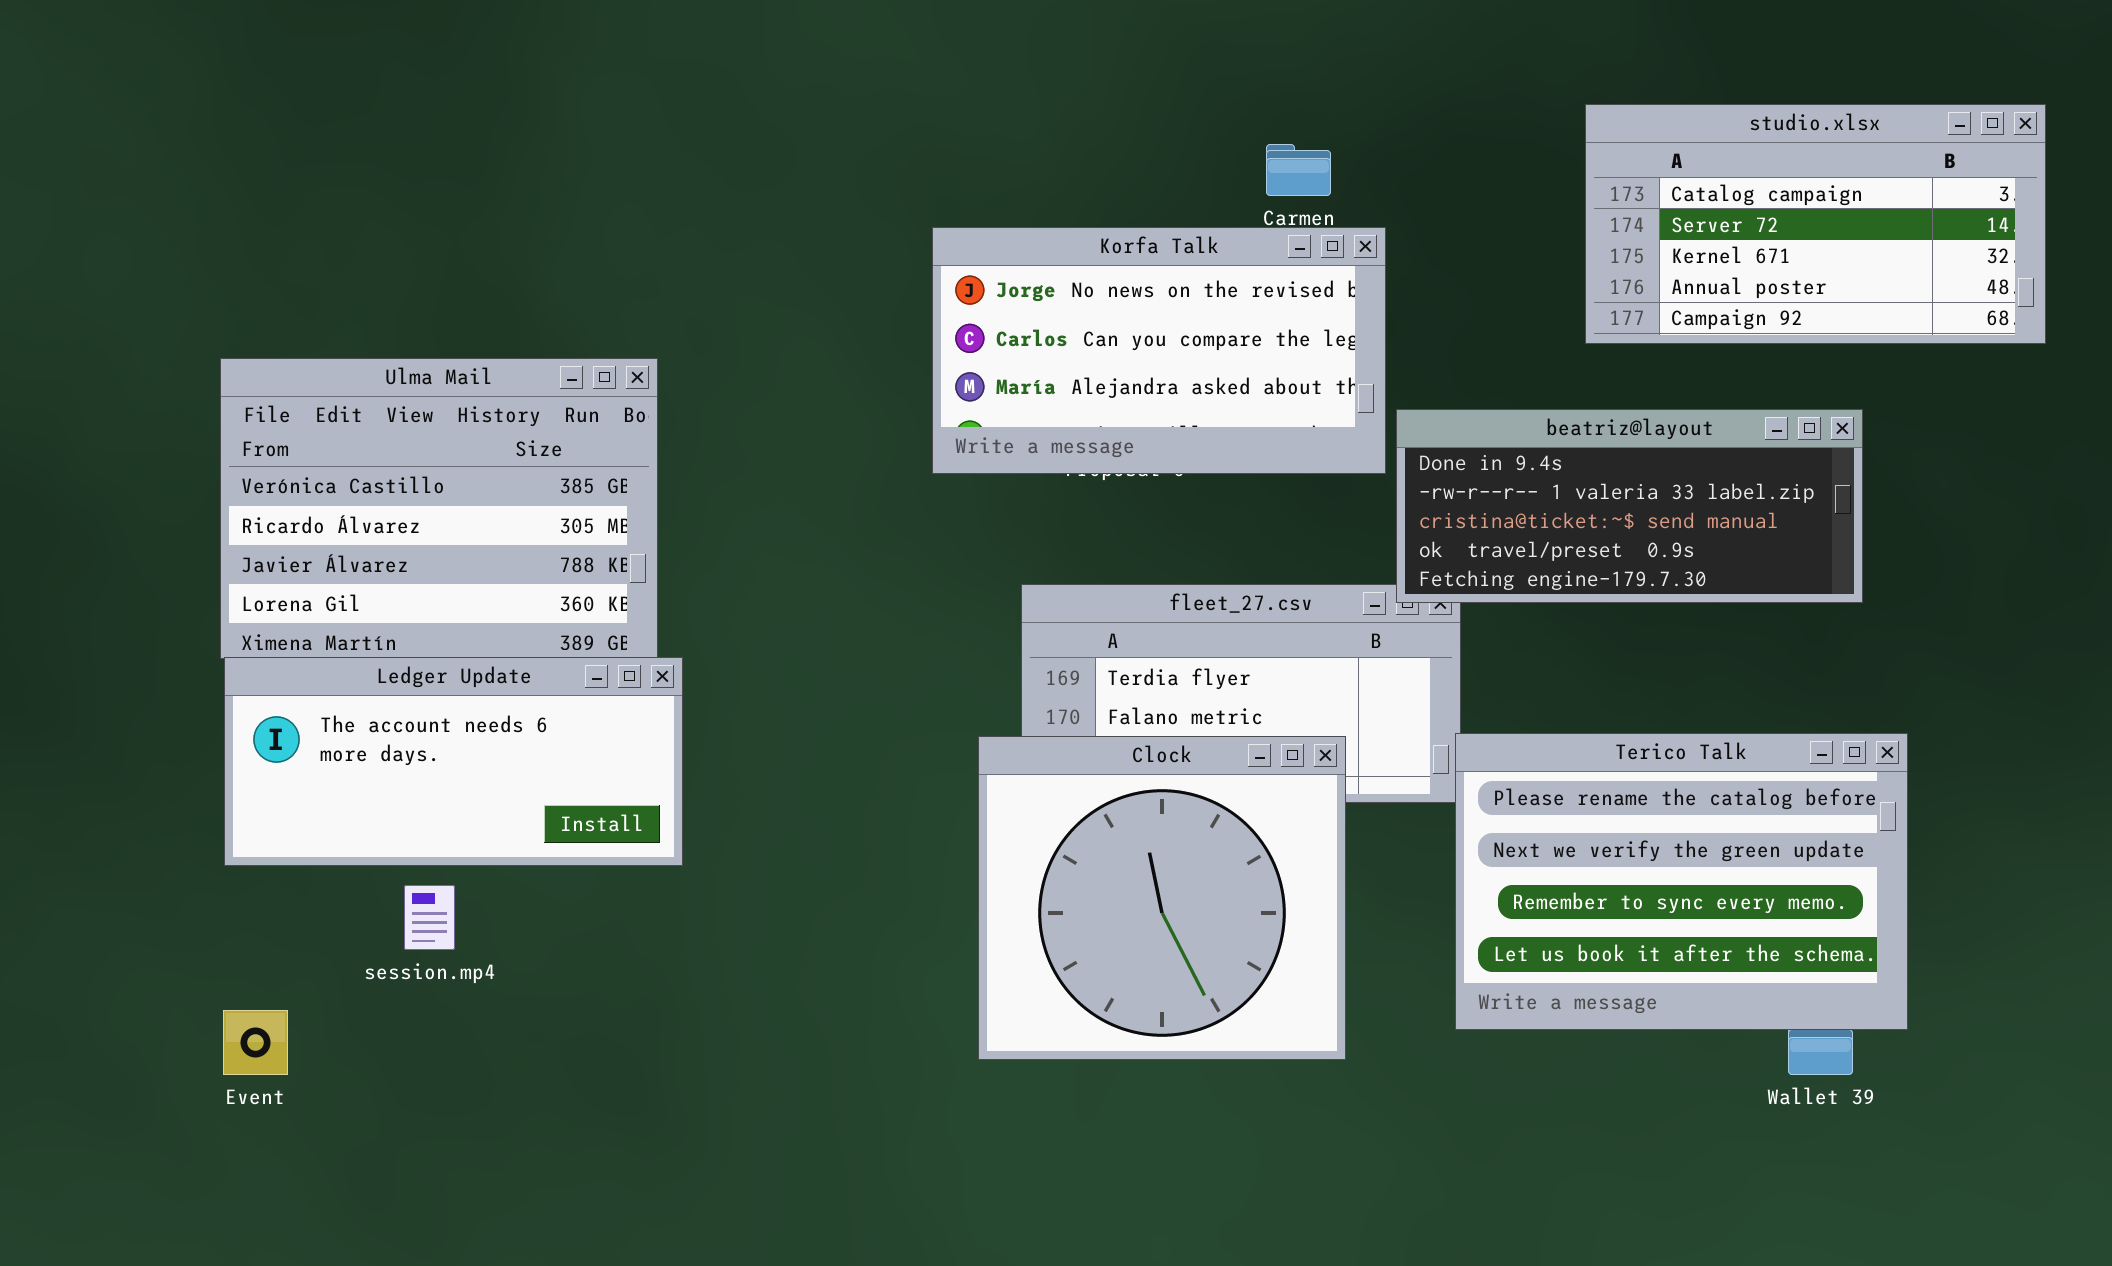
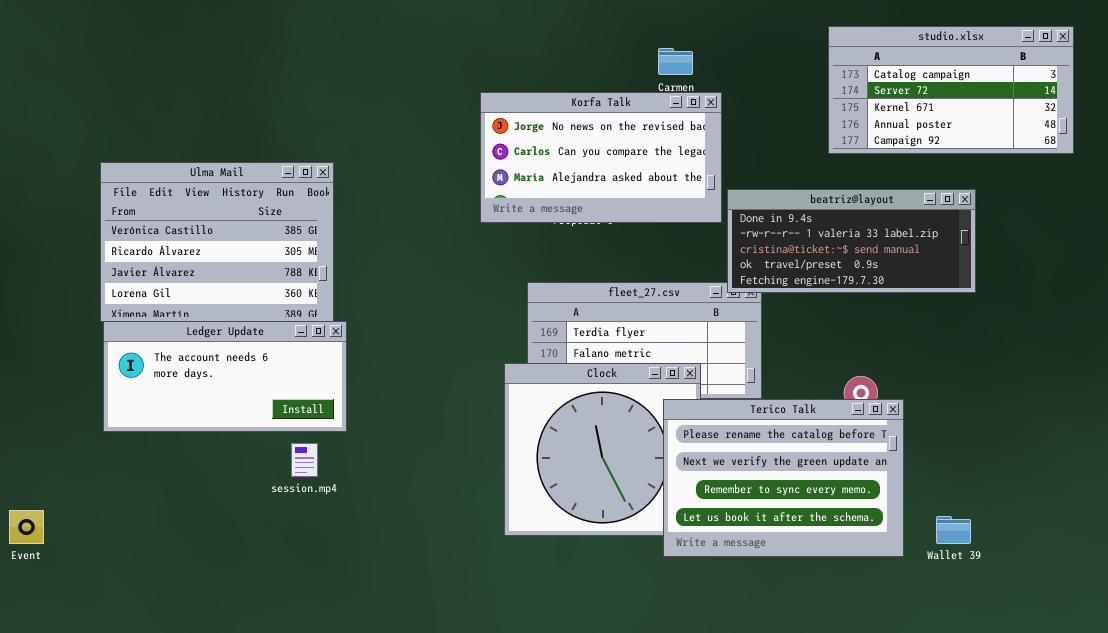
Terico Talk: [1455,733,1908,1030] -> [663,399,904,557], moved
session.mp4: [404,885,455,950] -> [291,443,318,477], moved
Event: [223,1010,288,1075] -> [9,510,44,544], moved

